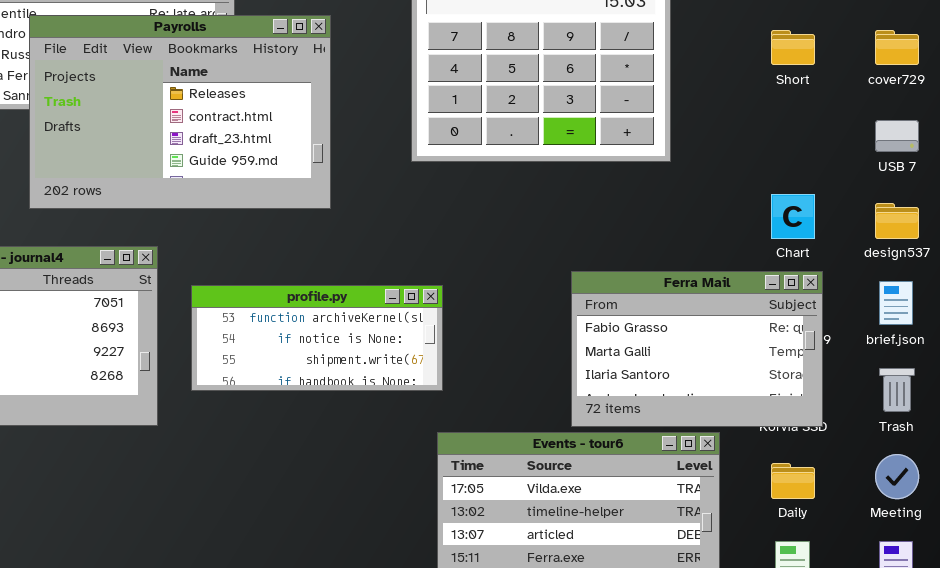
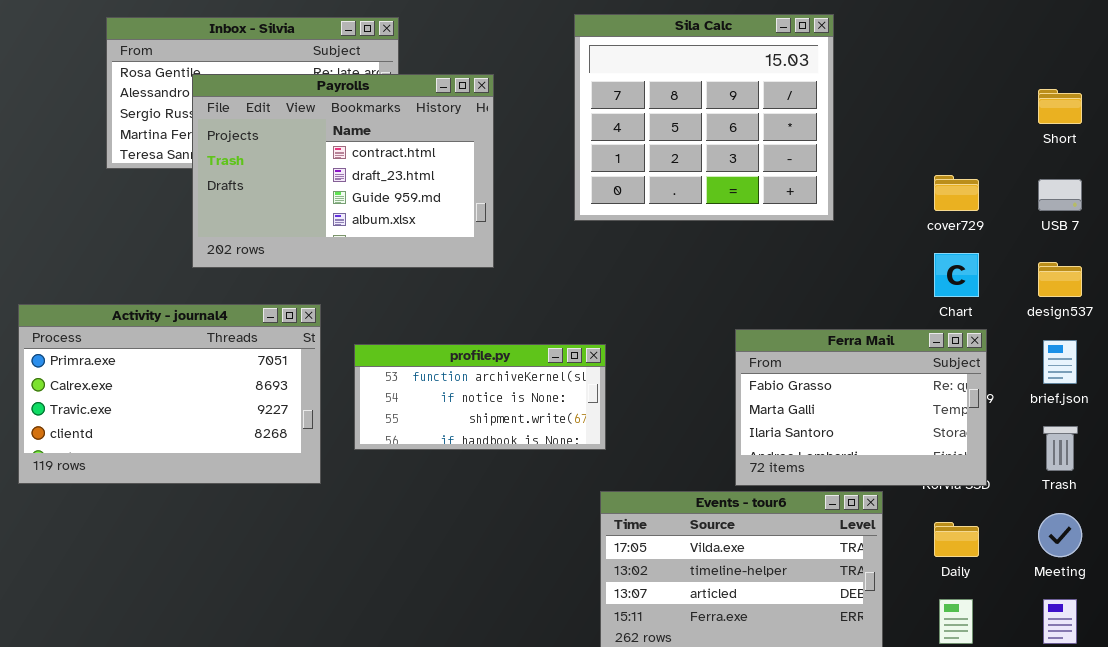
Payrolls: [29,15,331,209] -> [192,74,494,268], scrolled down 1 row
Short: [771,30,815,65] -> [1038,89,1082,124], moved
cover729: [875,30,919,65] -> [934,175,979,211], moved

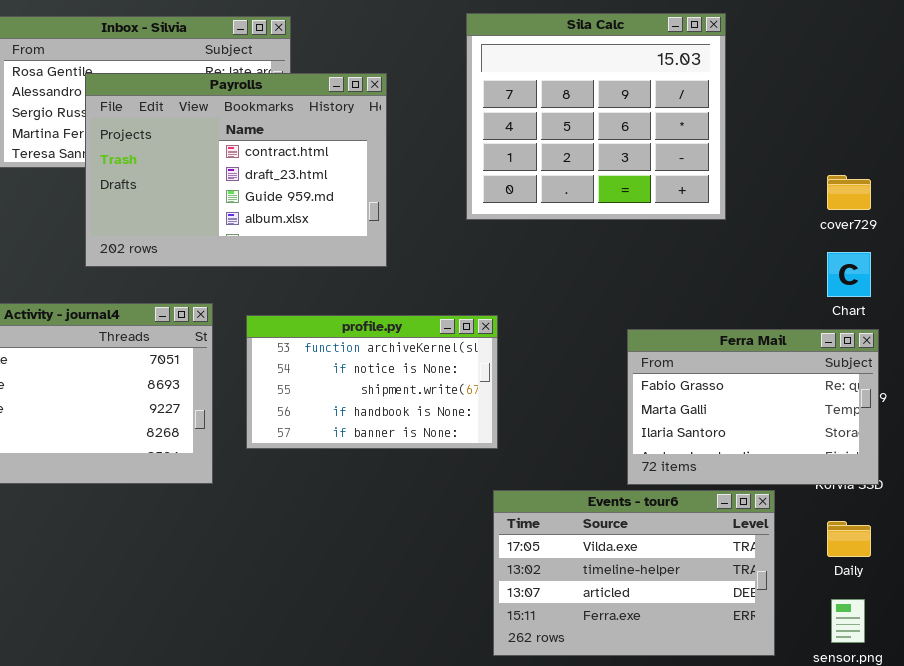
profile.py: [354,344,606,450] -> [246,315,498,449], resized

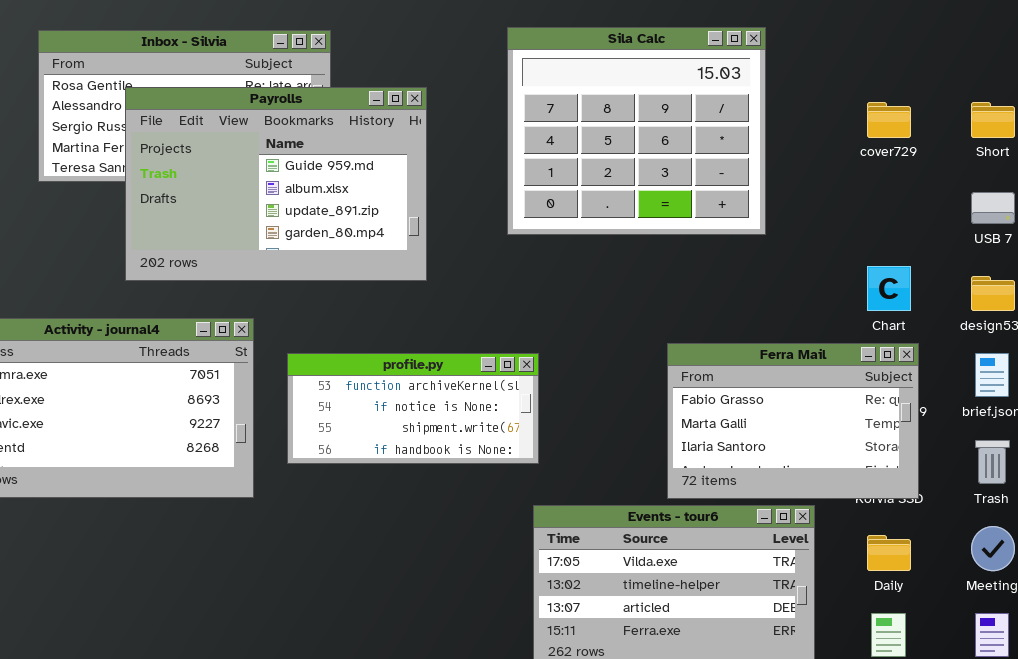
Payrolls: [85,73,387,267] -> [125,87,427,281], scrolled down 2 rows
cover729: [827,175,871,210] -> [867,102,911,138], moved
profile.py: [246,315,498,449] -> [287,353,539,464], resized

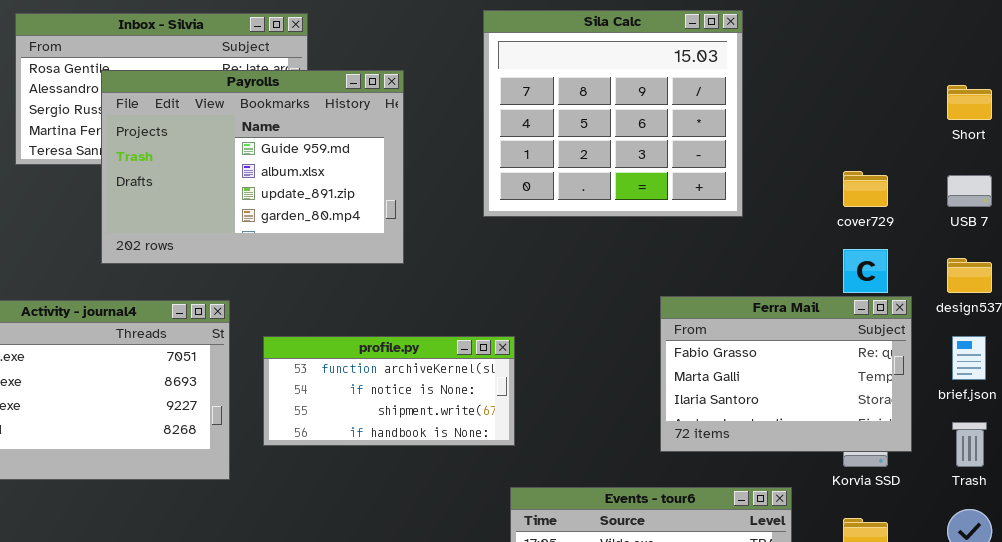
cover729: [867,102,911,138] -> [843,171,888,207], moved
Ferra Mail: [667,343,919,499] -> [660,296,912,452], moved

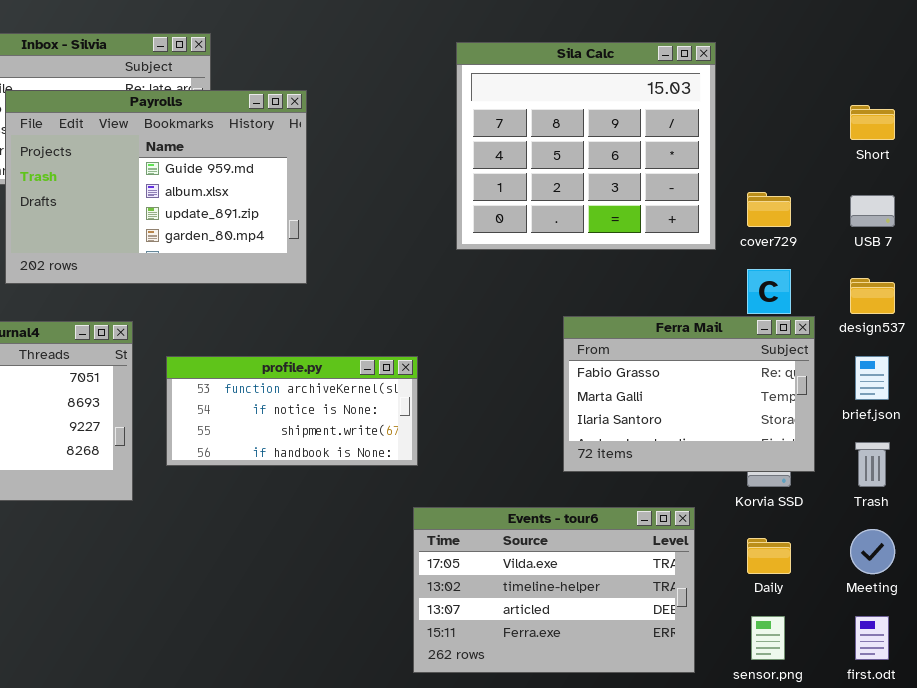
Sila Calc: [483,10,743,217] -> [456,42,716,250], moved

